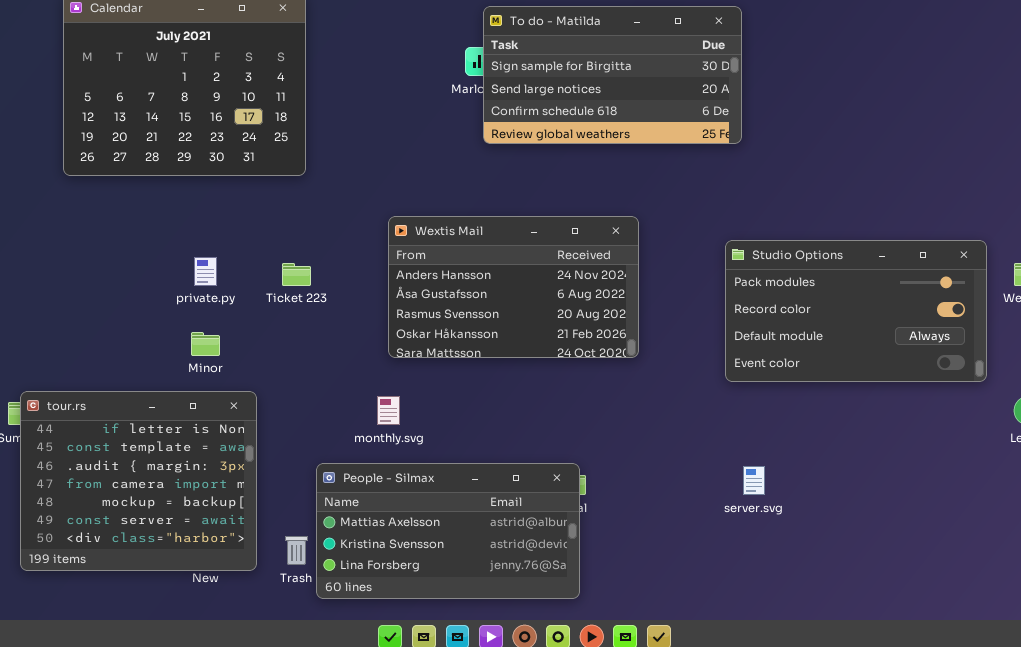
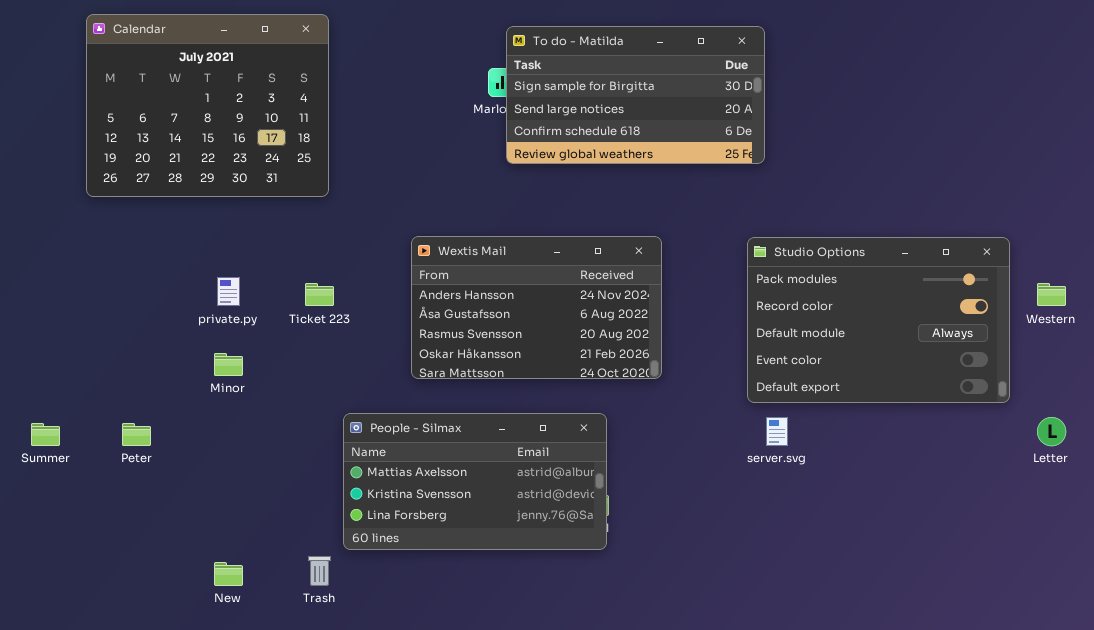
Studio Options: [725,240,987,382] -> [747,237,1010,403], resized
tour.rs: [20,391,257,571] -> none, closed
People - Silmax: [316,463,580,599] -> [343,413,607,550], moved
server.svg: [743,466,765,495] -> [766,417,788,446], moved

